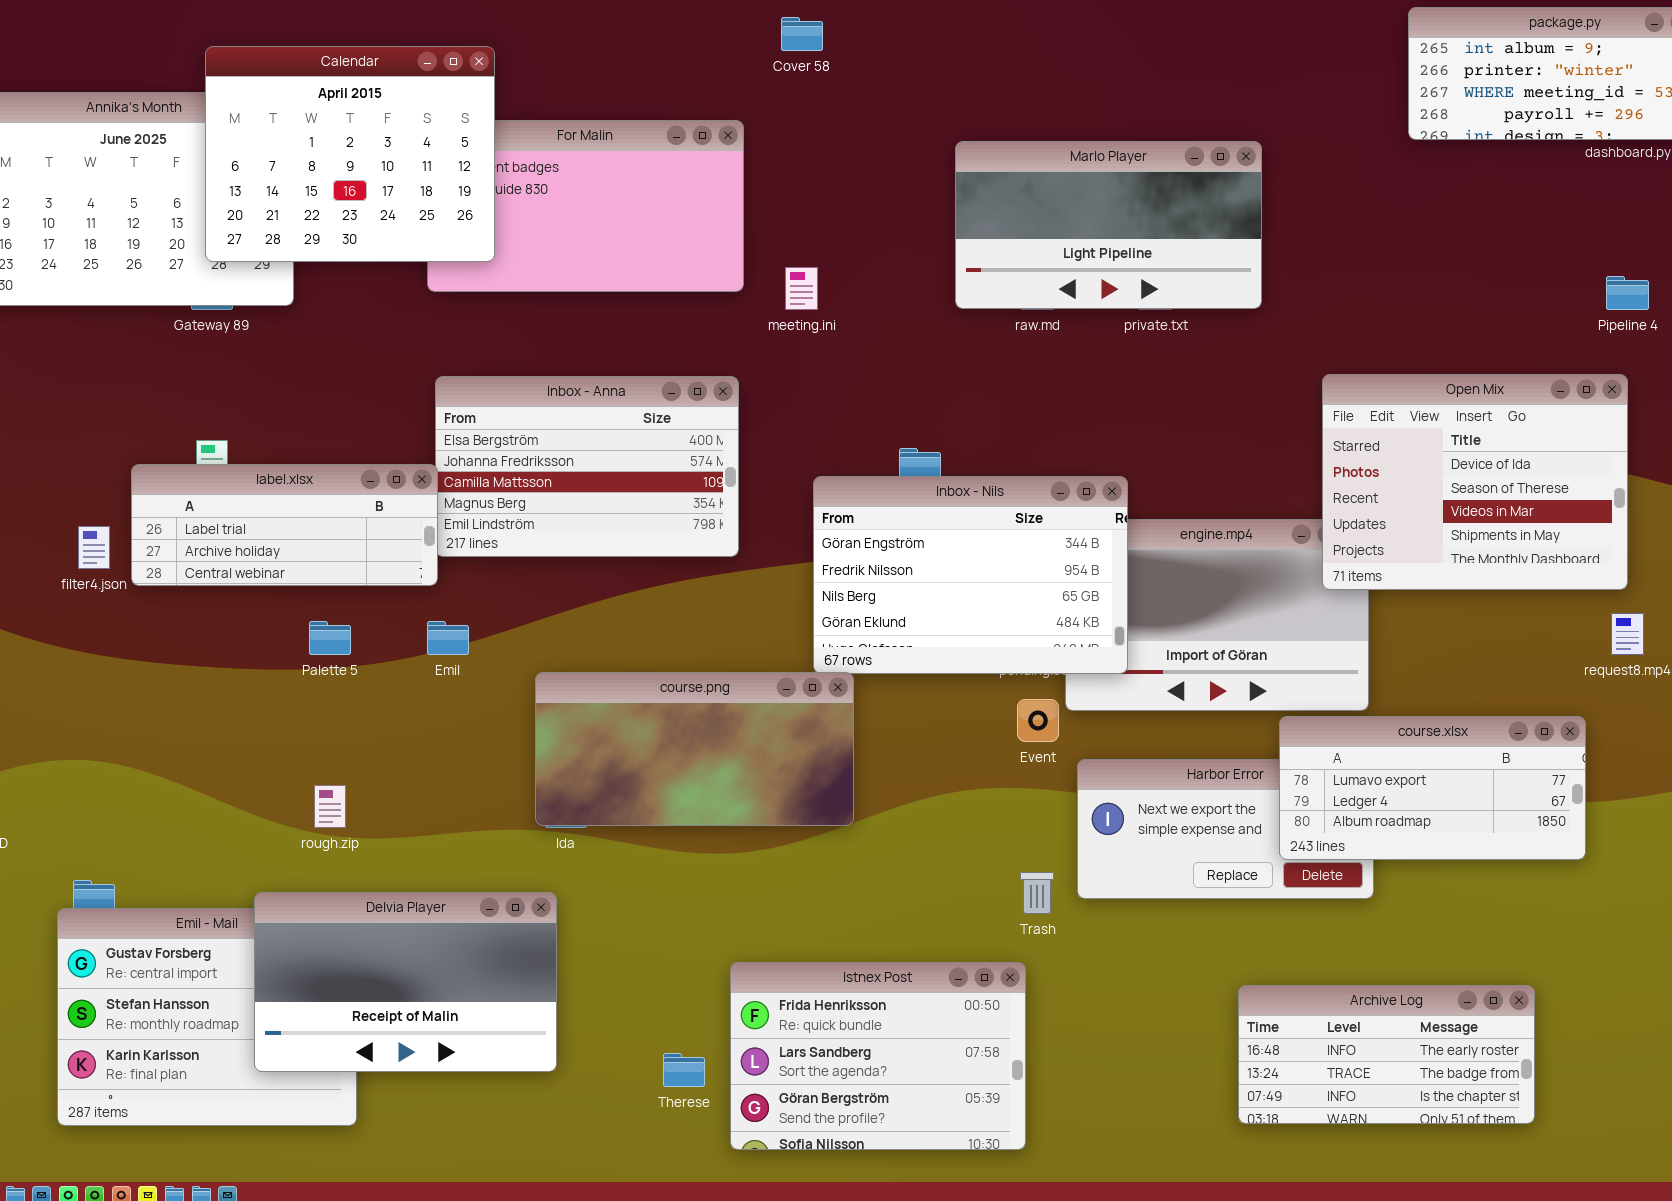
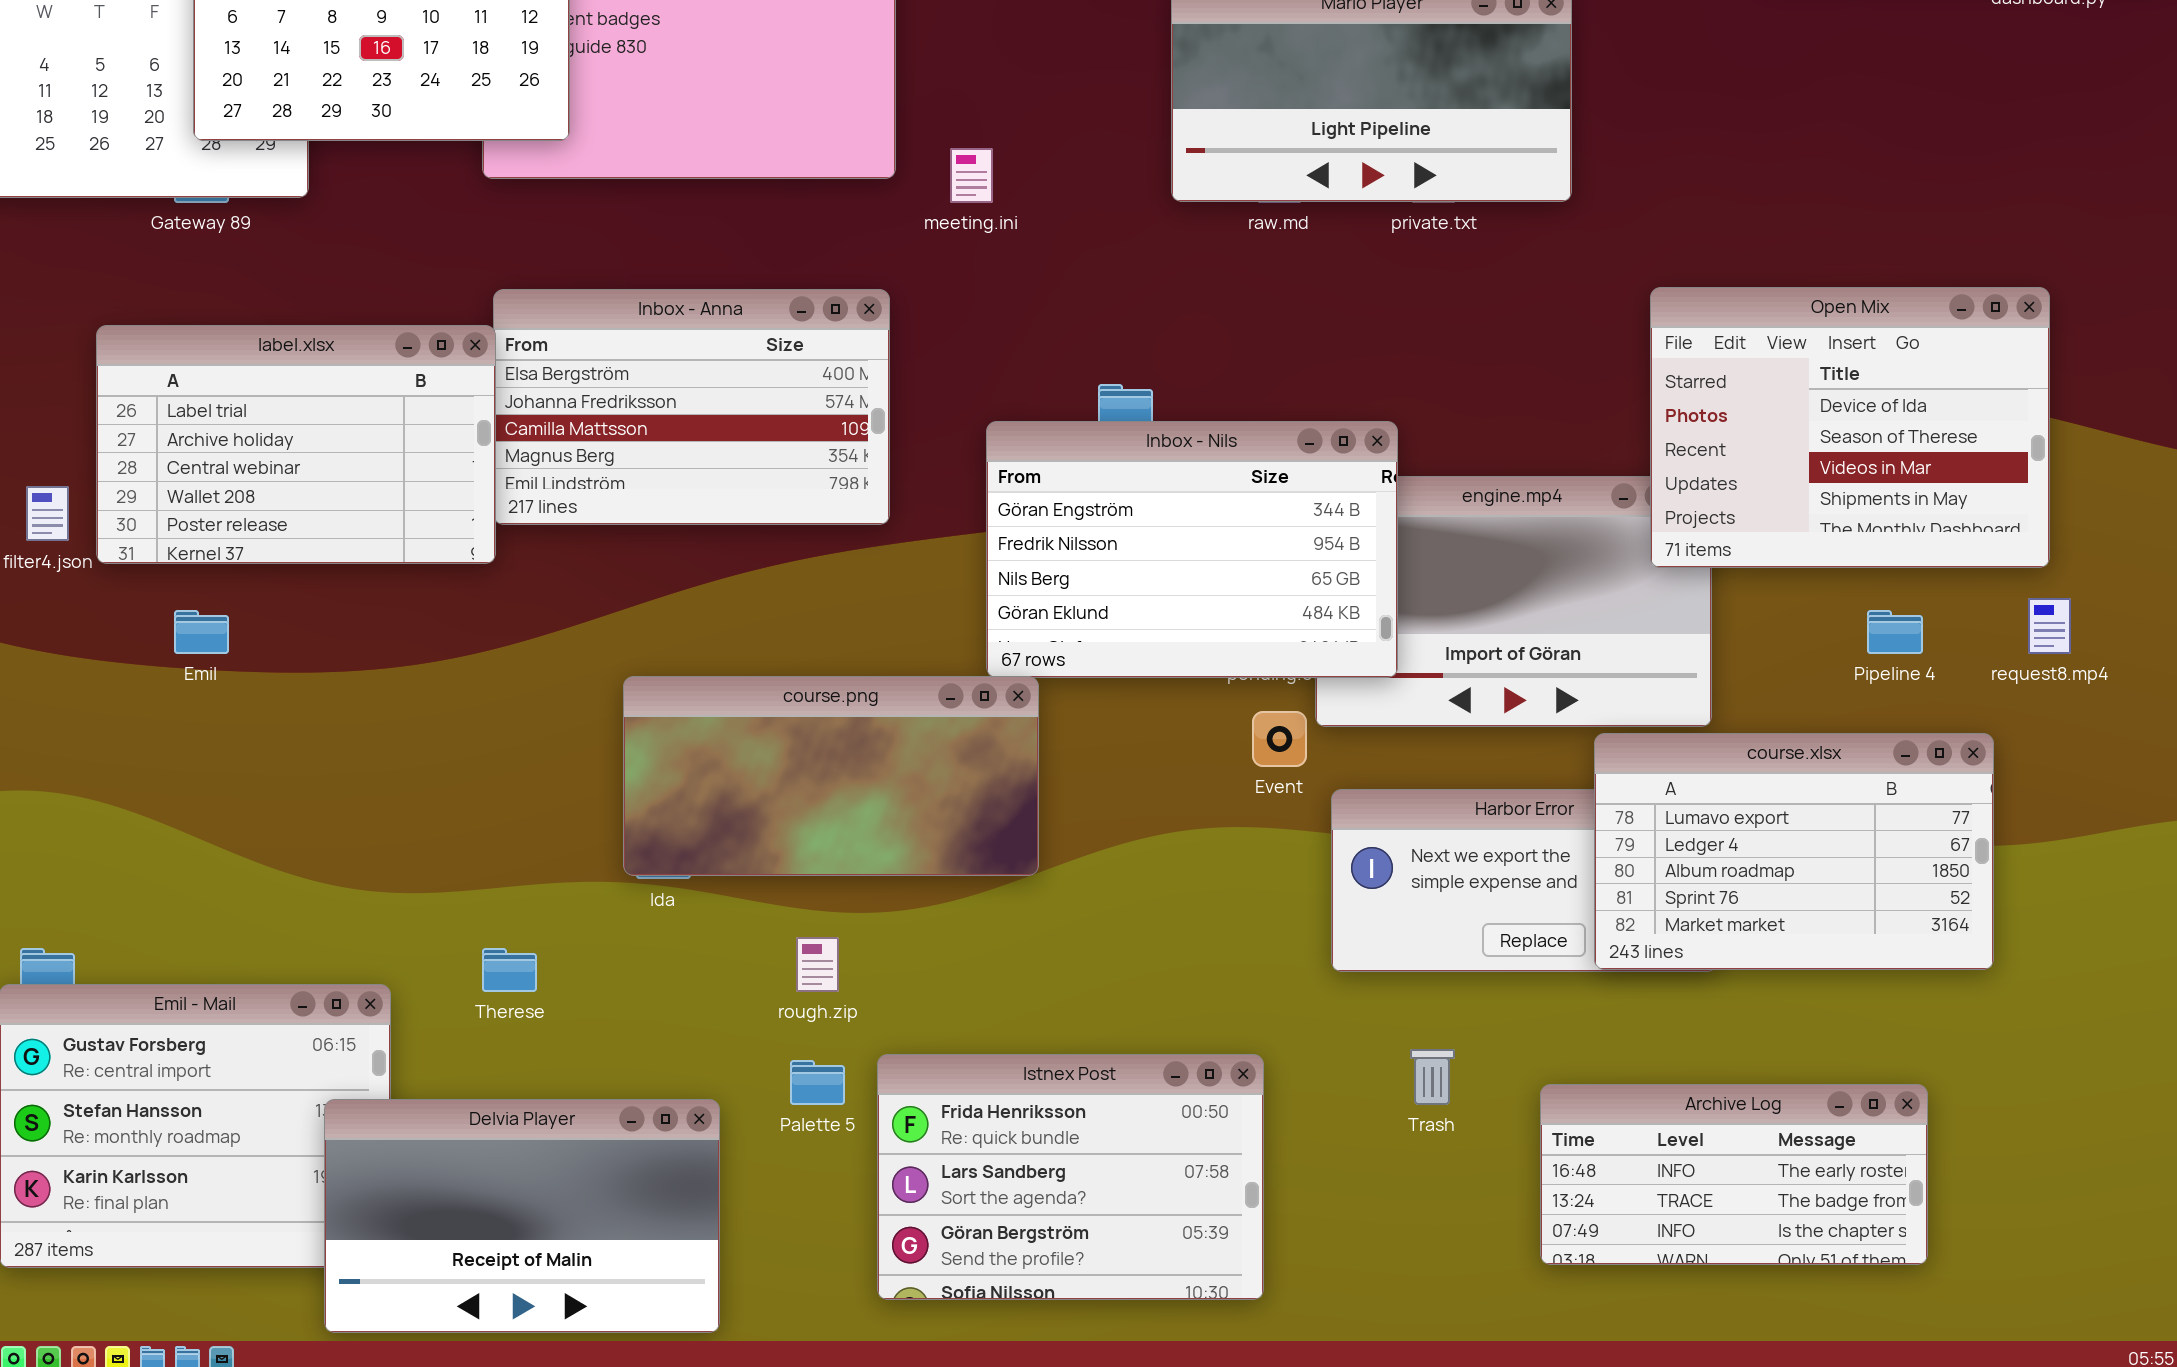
Pipeline 4: [1606,276,1649,310] -> [1867,610,1923,654], moved
label.xlsx: [131,464,438,586] -> [96,325,496,564], resized
Palette 5: [309,621,351,655] -> [790,1060,845,1105], moved
Emil: [427,621,469,655] -> [174,610,229,654], moved
course.xlsx: [1279,716,1586,860] -> [1594,733,1994,970], resized
rough.zip: [314,785,346,828] -> [796,937,839,992], moved
Trash: [1020,872,1054,914] -> [1410,1049,1455,1105], moved
Delvia Player: [254,892,557,1072] -> [324,1099,720,1333], moved
Therese: [663,1053,705,1087] -> [482,948,537,992], moved

